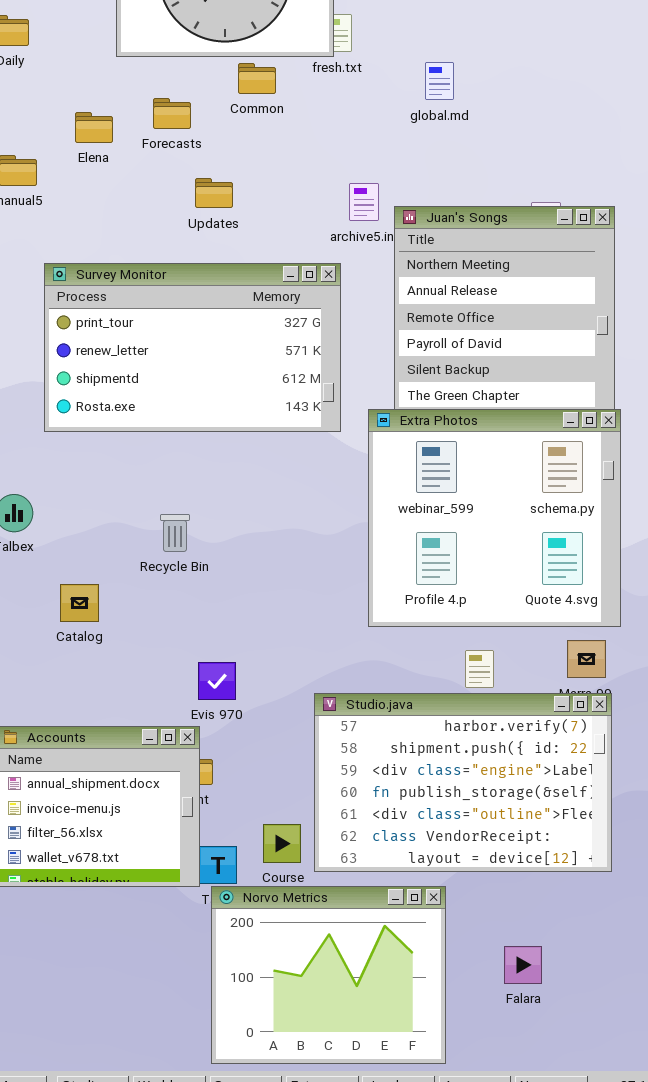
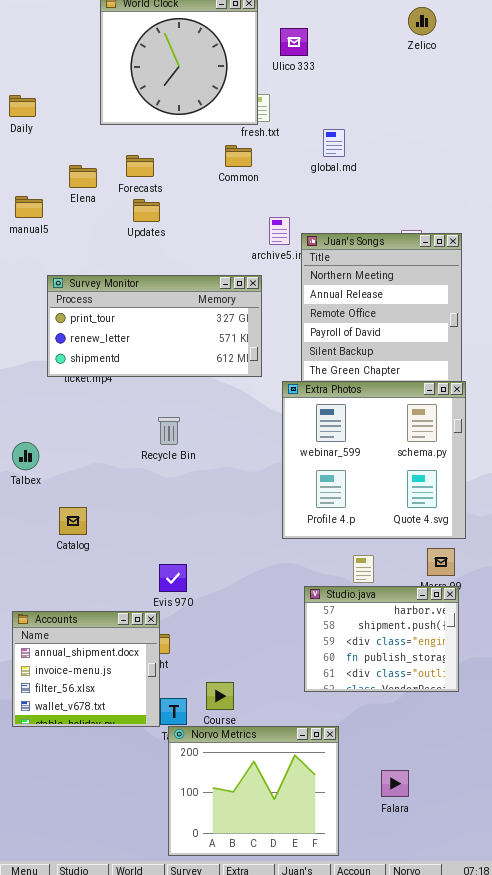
Common: [238,63,276,94] -> [225,145,252,167], moved
Updates: [195,178,233,208] -> [133,199,160,222], moved
Survey Monitor: [44,263,341,432] -> [47,275,262,377], resized
Recycle Bin: [160,514,190,552] -> [158,417,180,445], moved
Studio.java: [314,693,612,872] -> [304,586,459,692], resized

